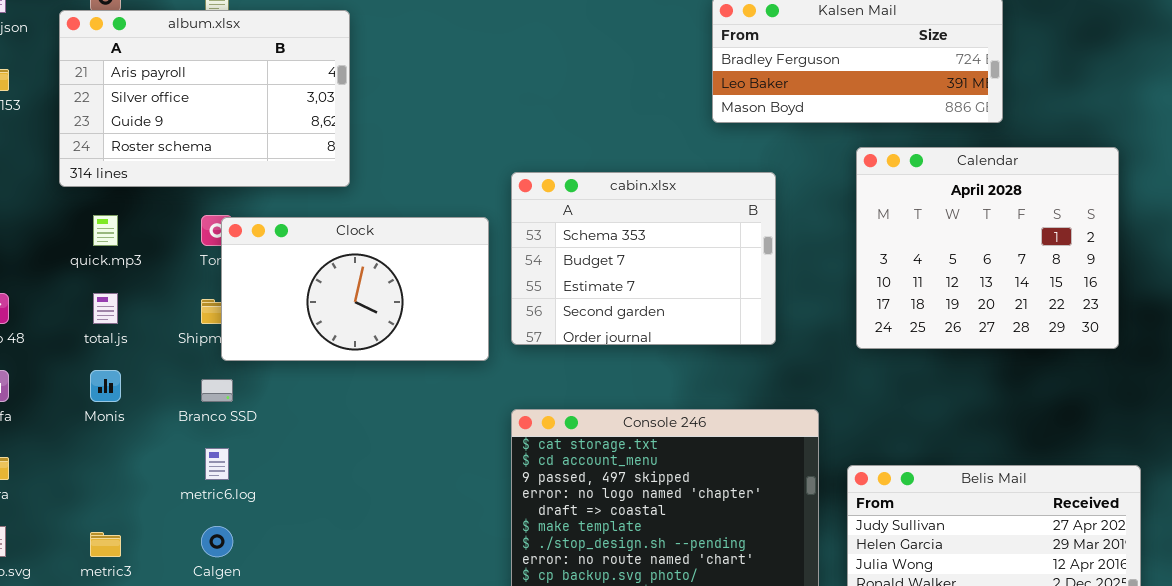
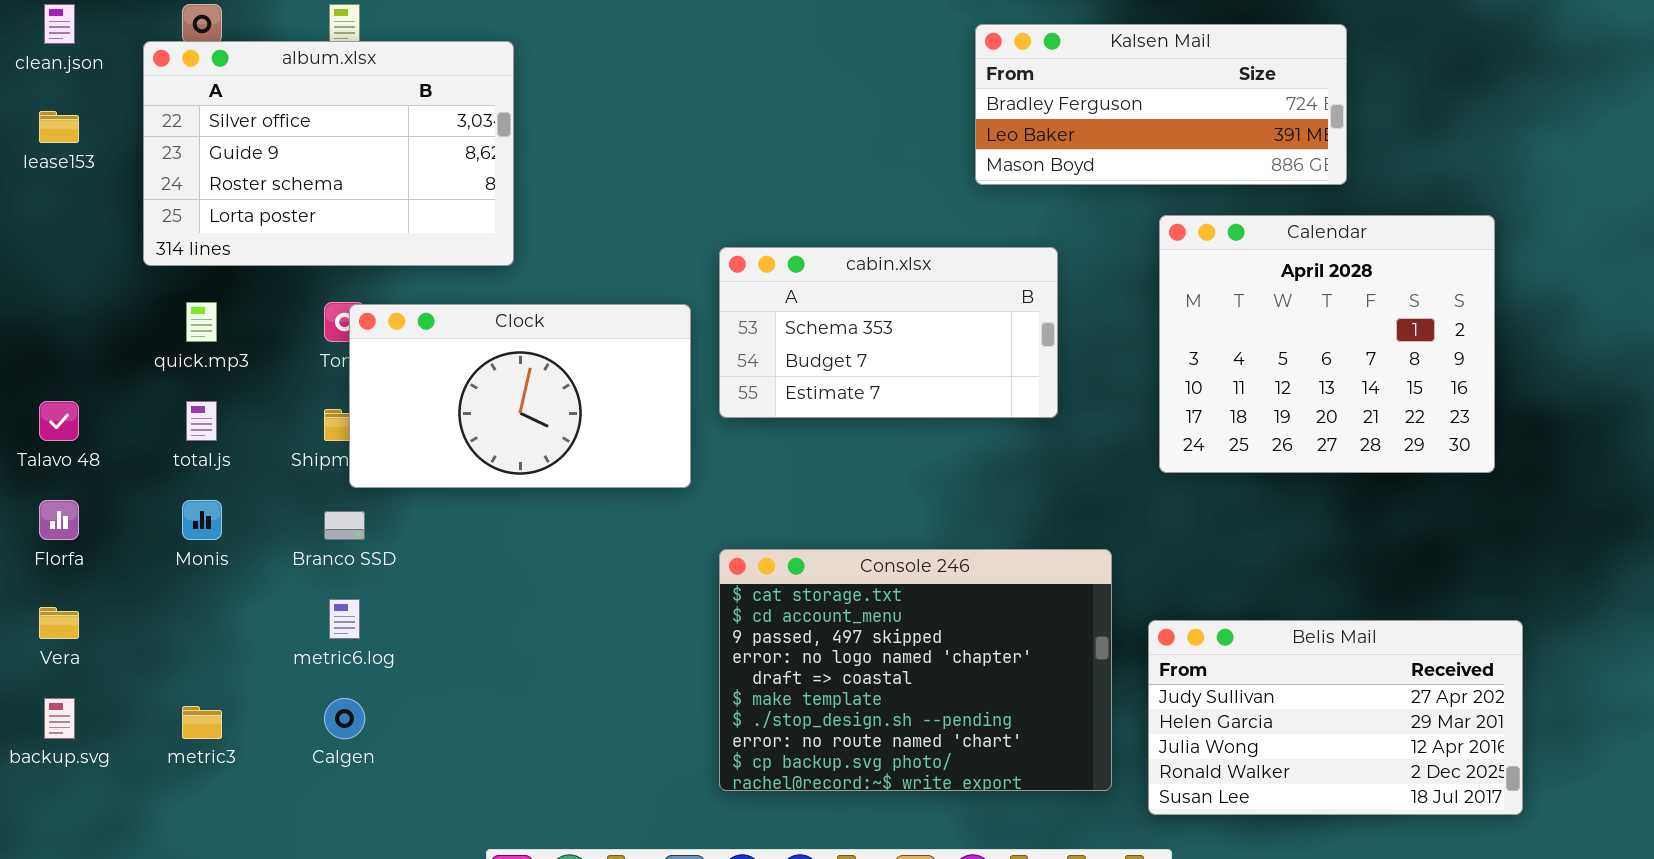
album.xlsx: [59,10,350,187] -> [143,41,514,266], scrolled down 1 row
cabin.xlsx: [511,172,776,345] -> [719,247,1058,418], resized

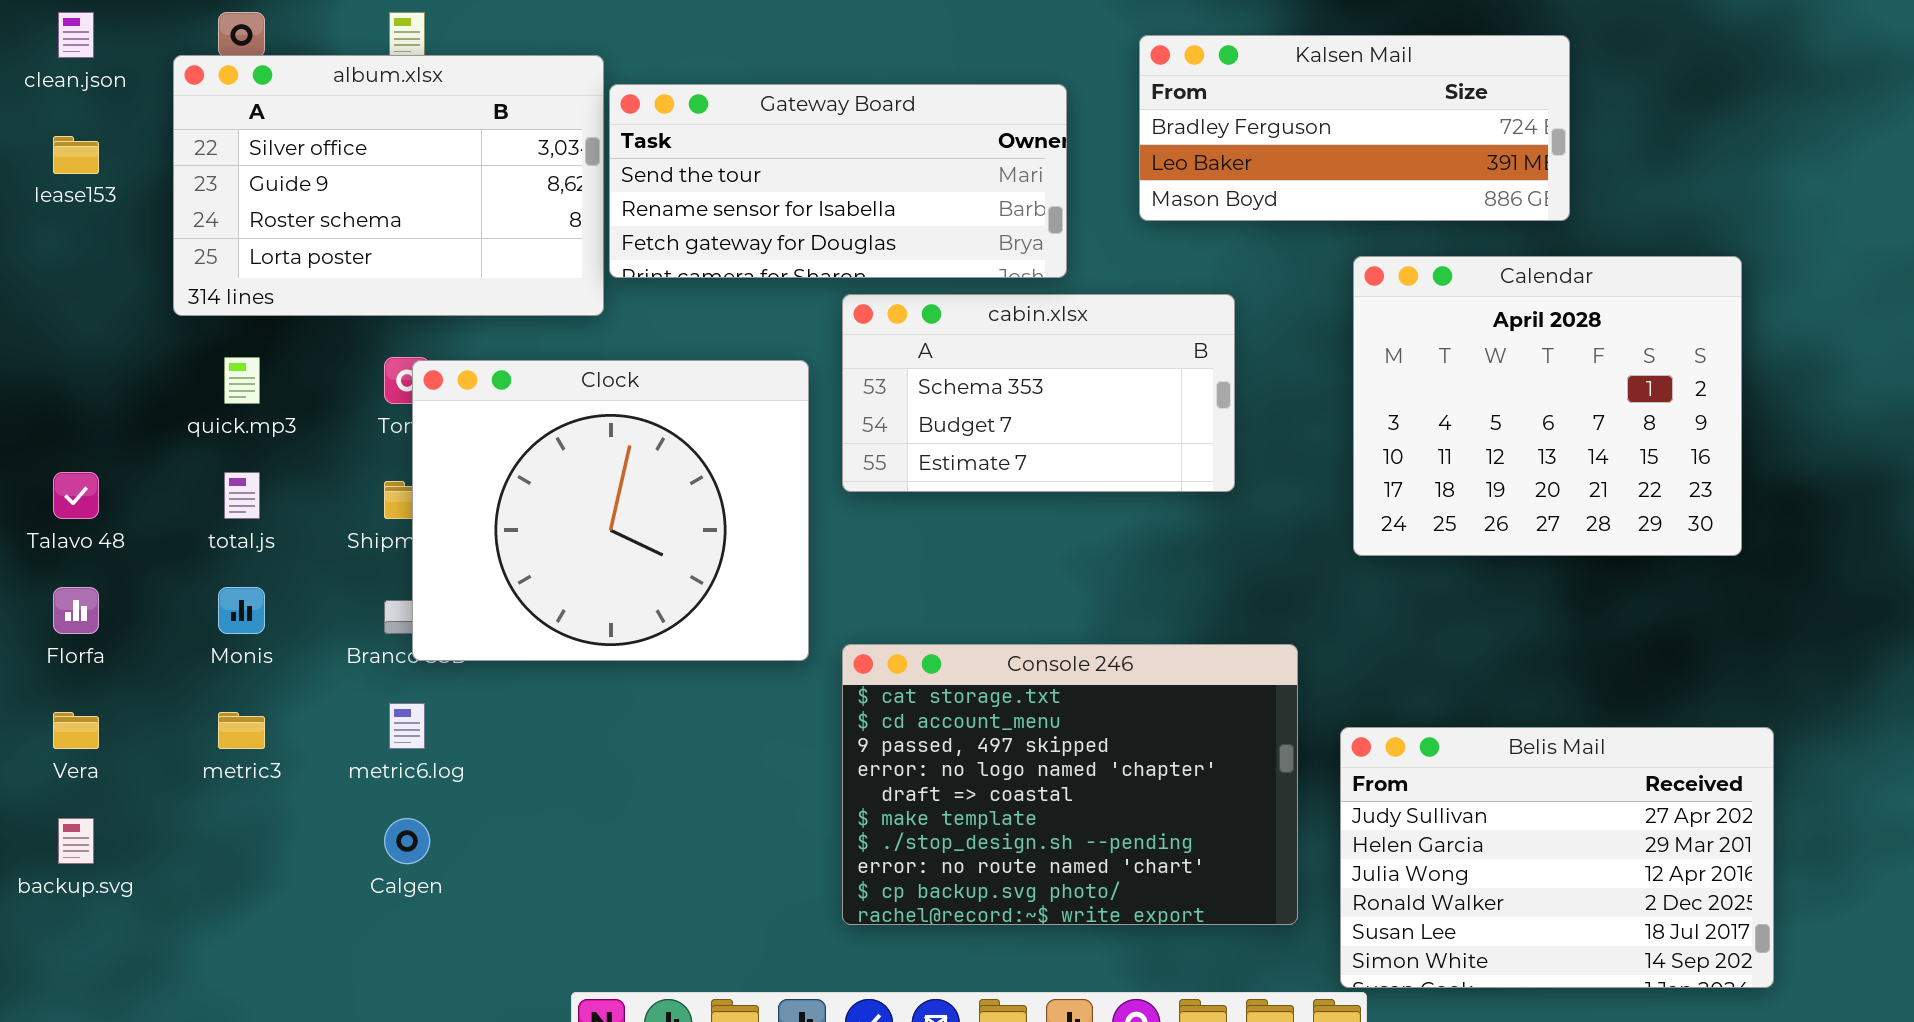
Gateway Board: none -> [609,84,1067,278], opened
Clock: [349,304,691,488] -> [412,360,809,661], resized
Belis Mail: [1148,620,1523,815] -> [1340,727,1774,988], resized
metric3: [182,706,222,739] -> [218,712,265,749], moved

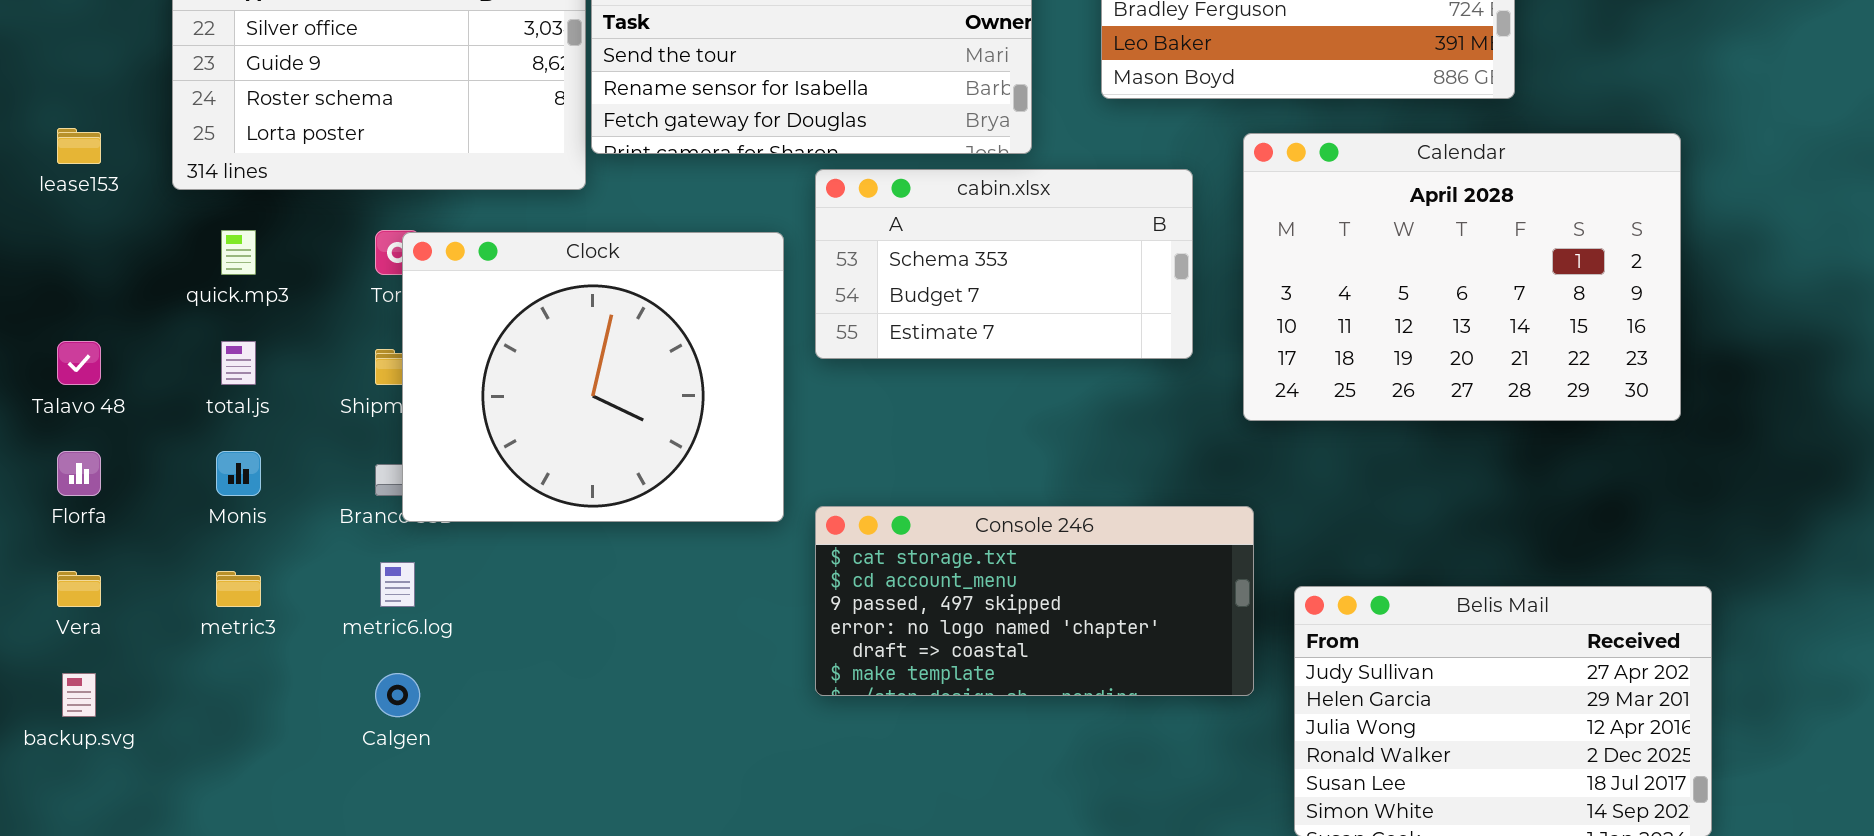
lease153: [53,136,99,174] -> [57,128,101,164], moved
Calendar: [1353,256,1742,556] -> [1243,133,1681,421], resized
Console 246: [842,644,1298,925] -> [815,506,1254,696], resized

